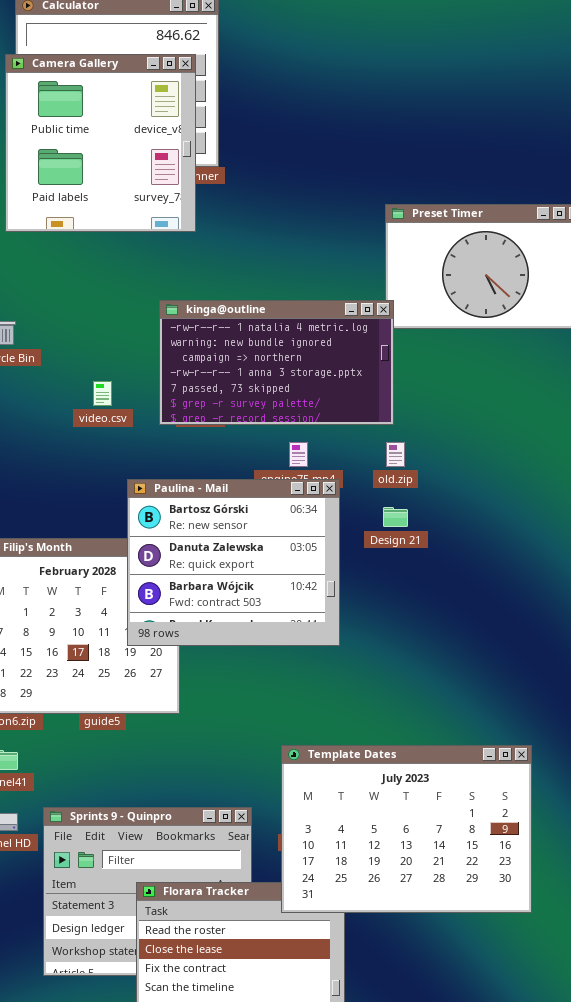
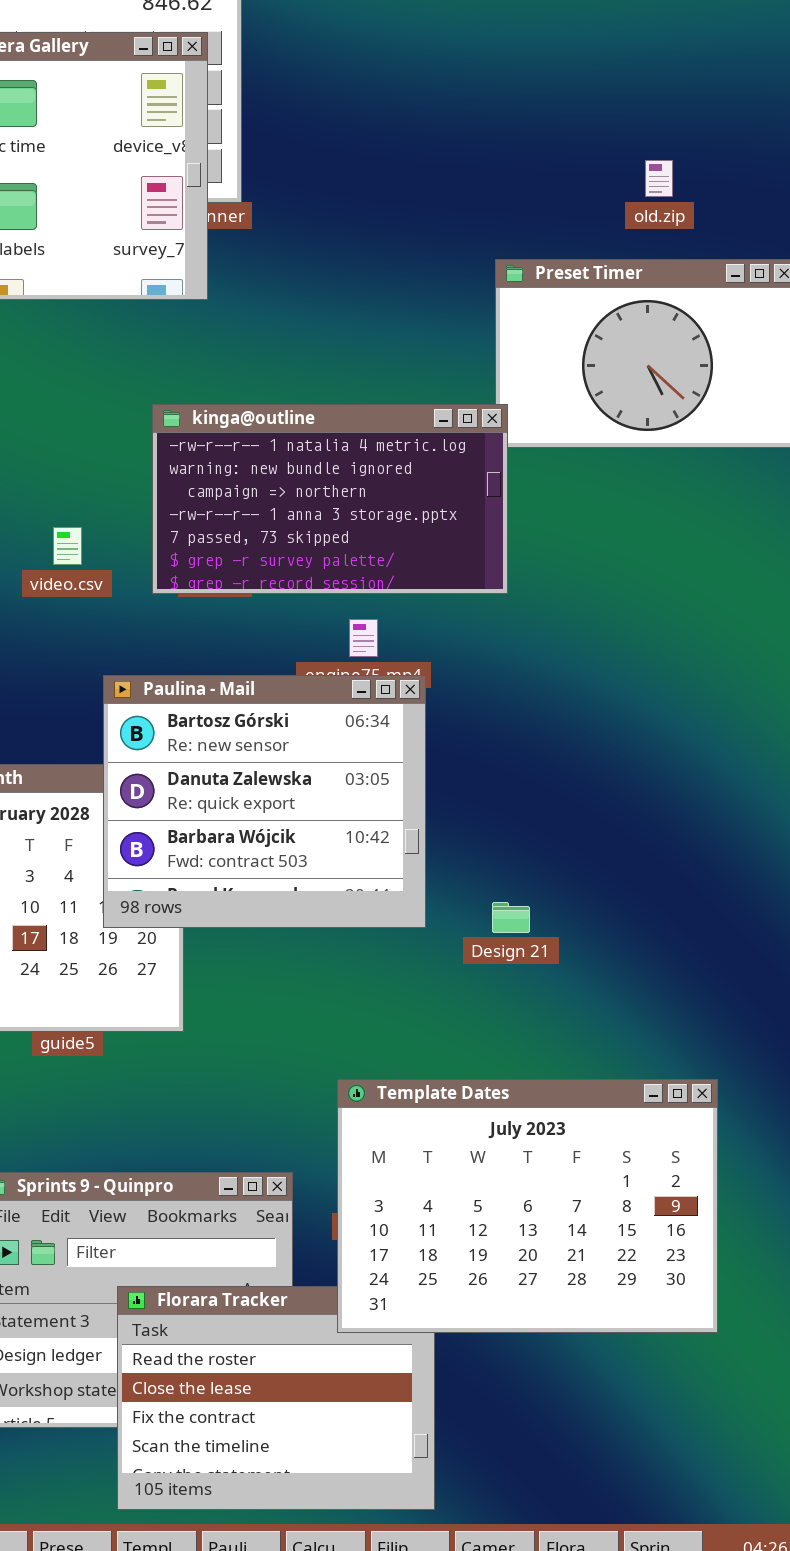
old.zip: [386,442,405,467] -> [645,160,673,197], moved
Design 21: [383,507,408,527] -> [492,902,530,933], moved

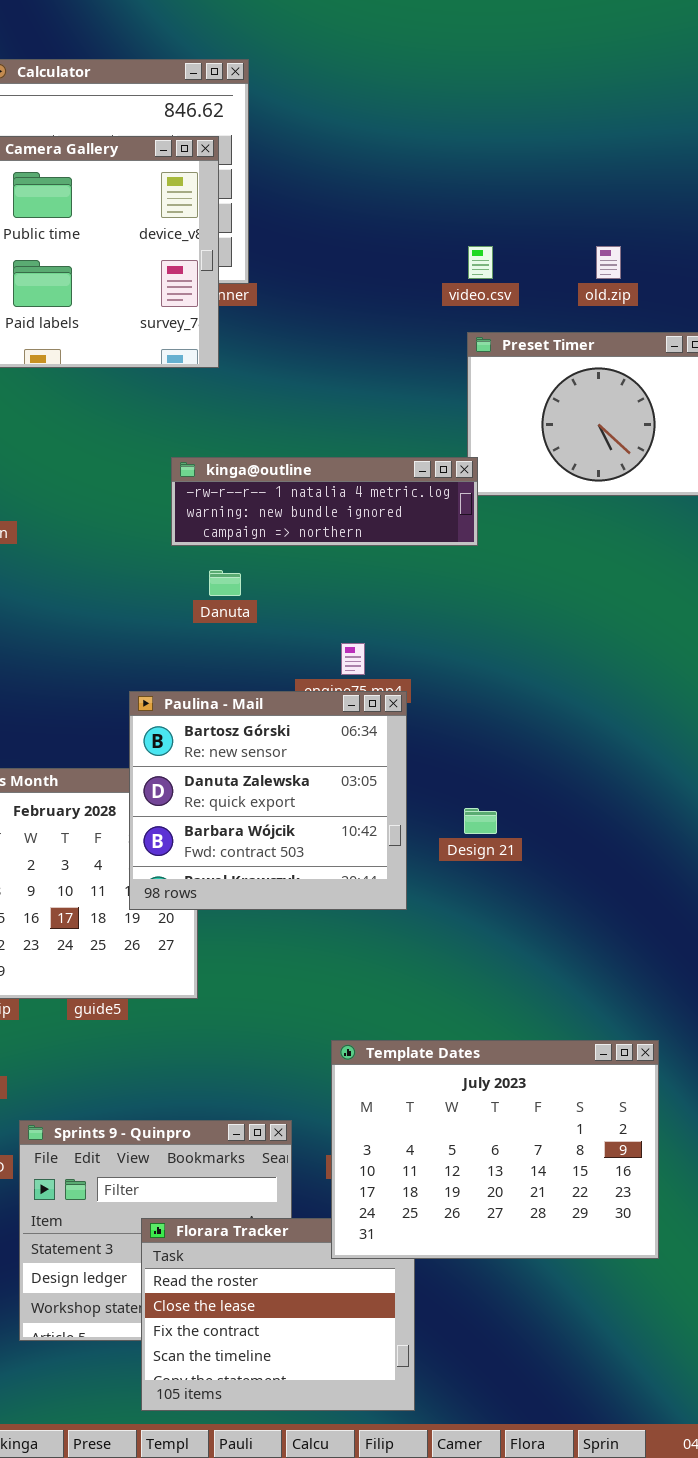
kinga@outline: [152,404,508,594] -> [171,457,478,546], resized
video.csv: [53,527,82,565] -> [468,246,493,279], moved
Design 21: [492,902,530,933] -> [464,808,497,834], moved

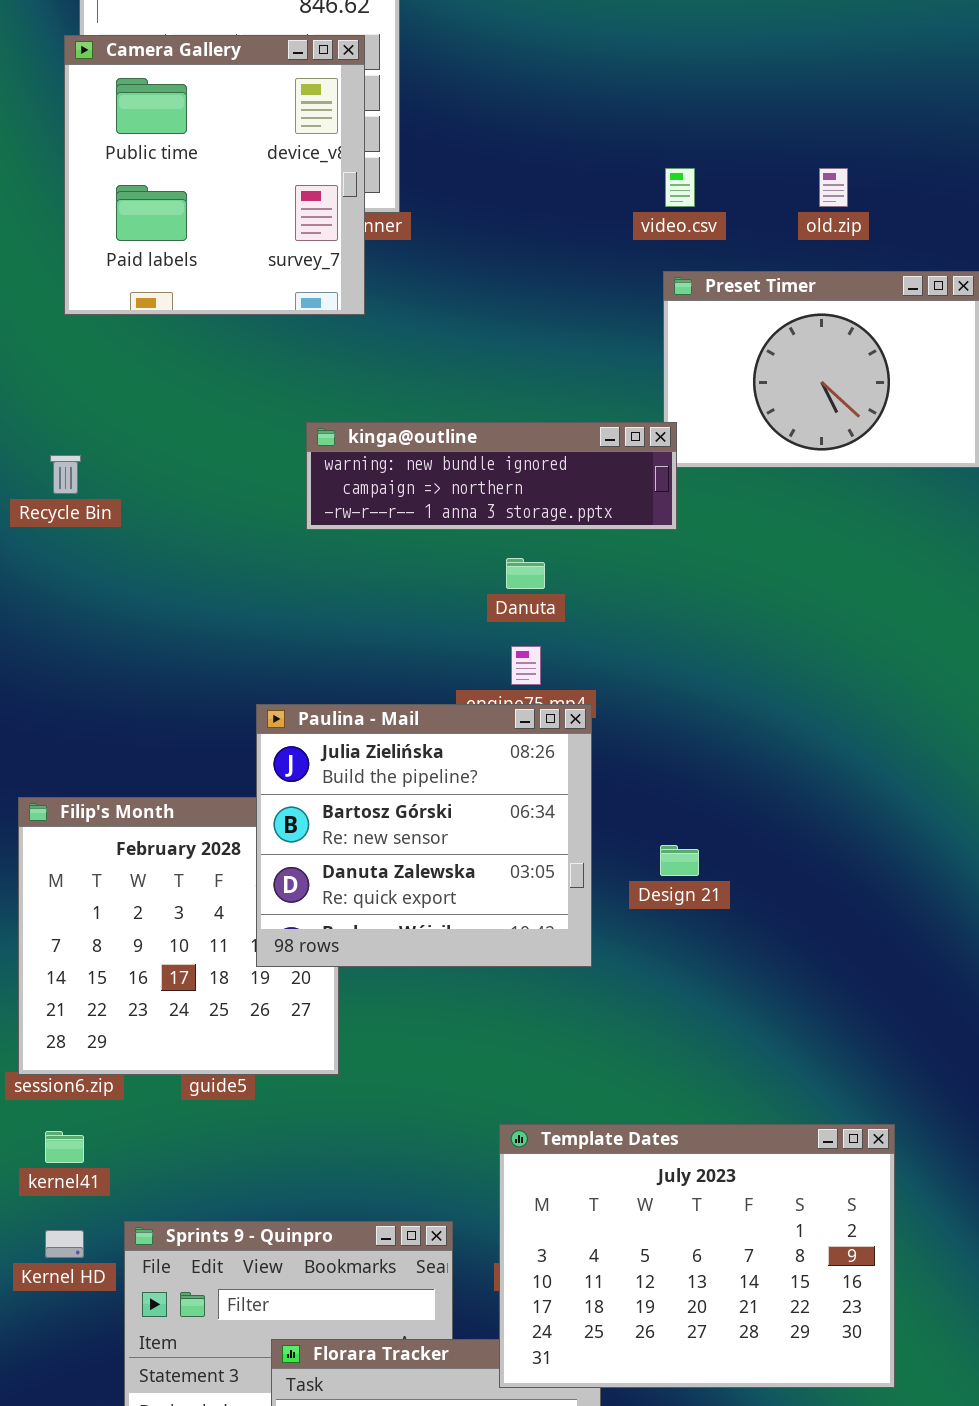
kinga@outline: [171,457,478,546] -> [306,422,677,530], scrolled down 1 row
Danuta: [209,570,241,596] -> [506,558,545,589], moved
Paulina - Mail: [129,691,407,910] -> [256,704,592,967], scrolled up 1 row

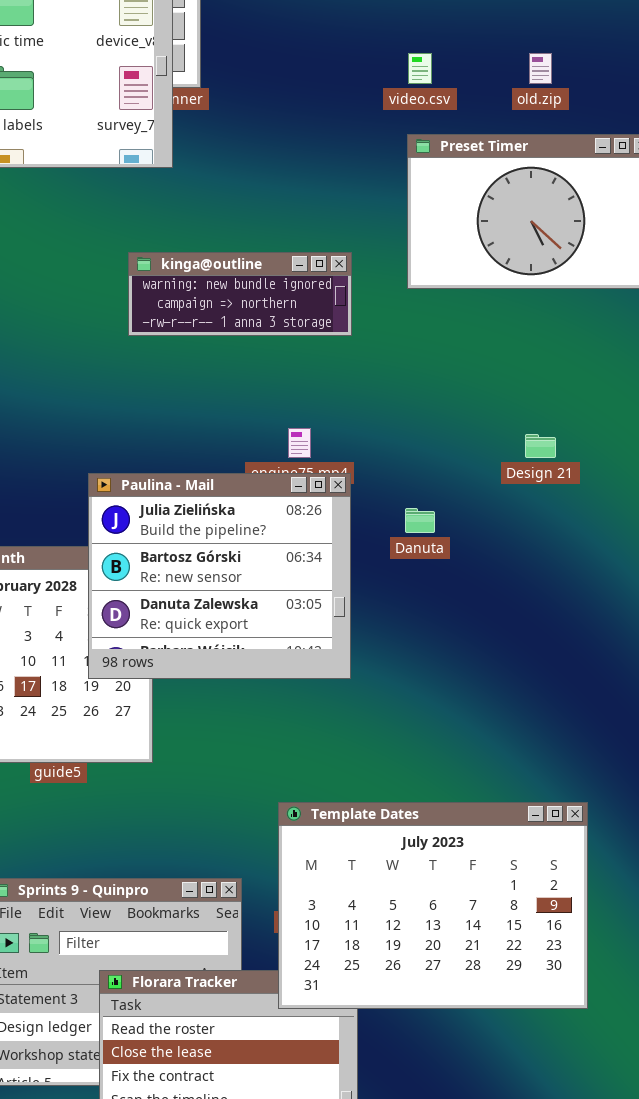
kinga@outline: [306,422,677,530] -> [128,252,352,336], resized
Danuta: [506,558,545,589] -> [405,508,435,533], moved
Design 21: [660,845,699,876] -> [525,434,556,458], moved

